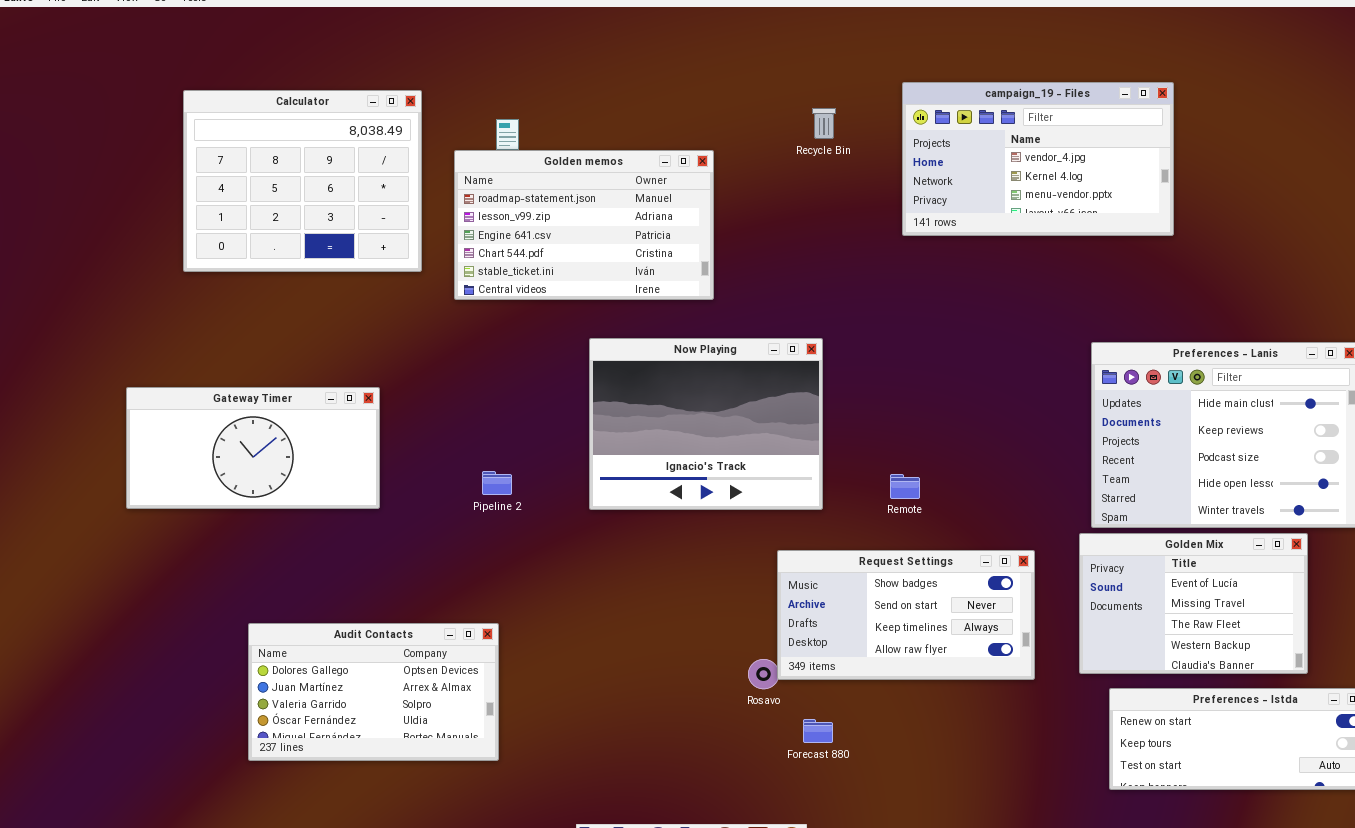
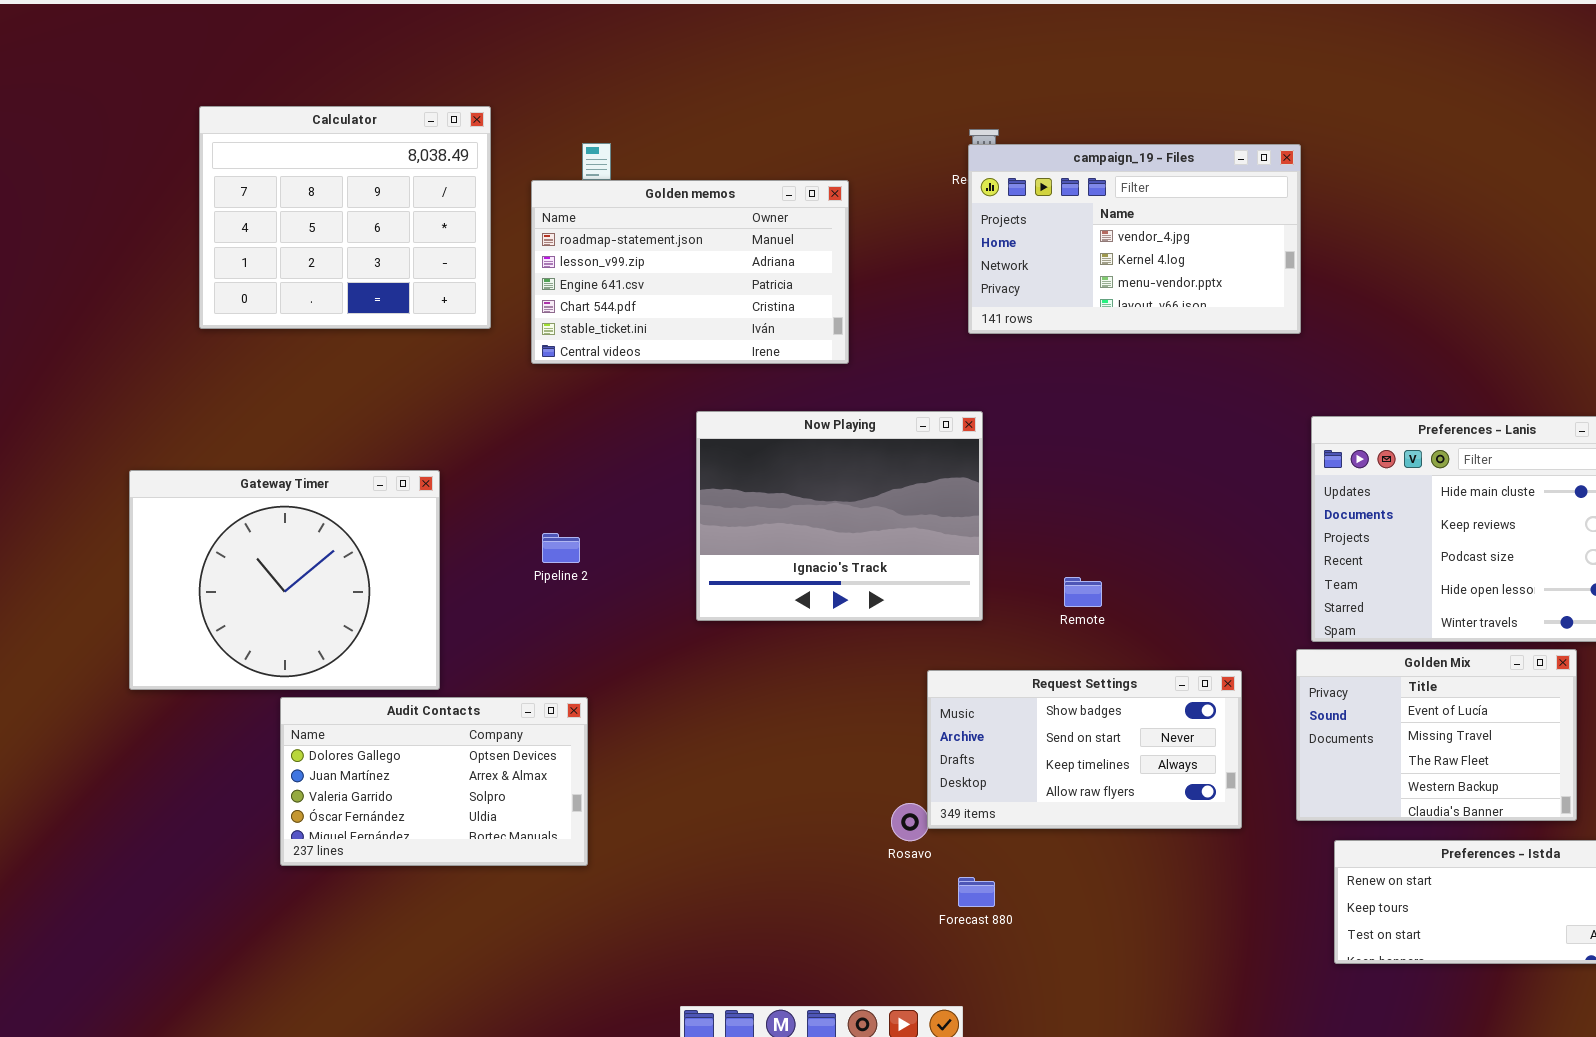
campaign_19 - Files: [902,82,1174,236] -> [968,144,1301,334], moved
Gateway Timer: [126,387,380,509] -> [129,470,440,690], resized
Pipeline 2: [482,471,512,495] -> [542,533,580,563], moved
Audit Contacts: [248,623,499,761] -> [280,697,588,866], moved

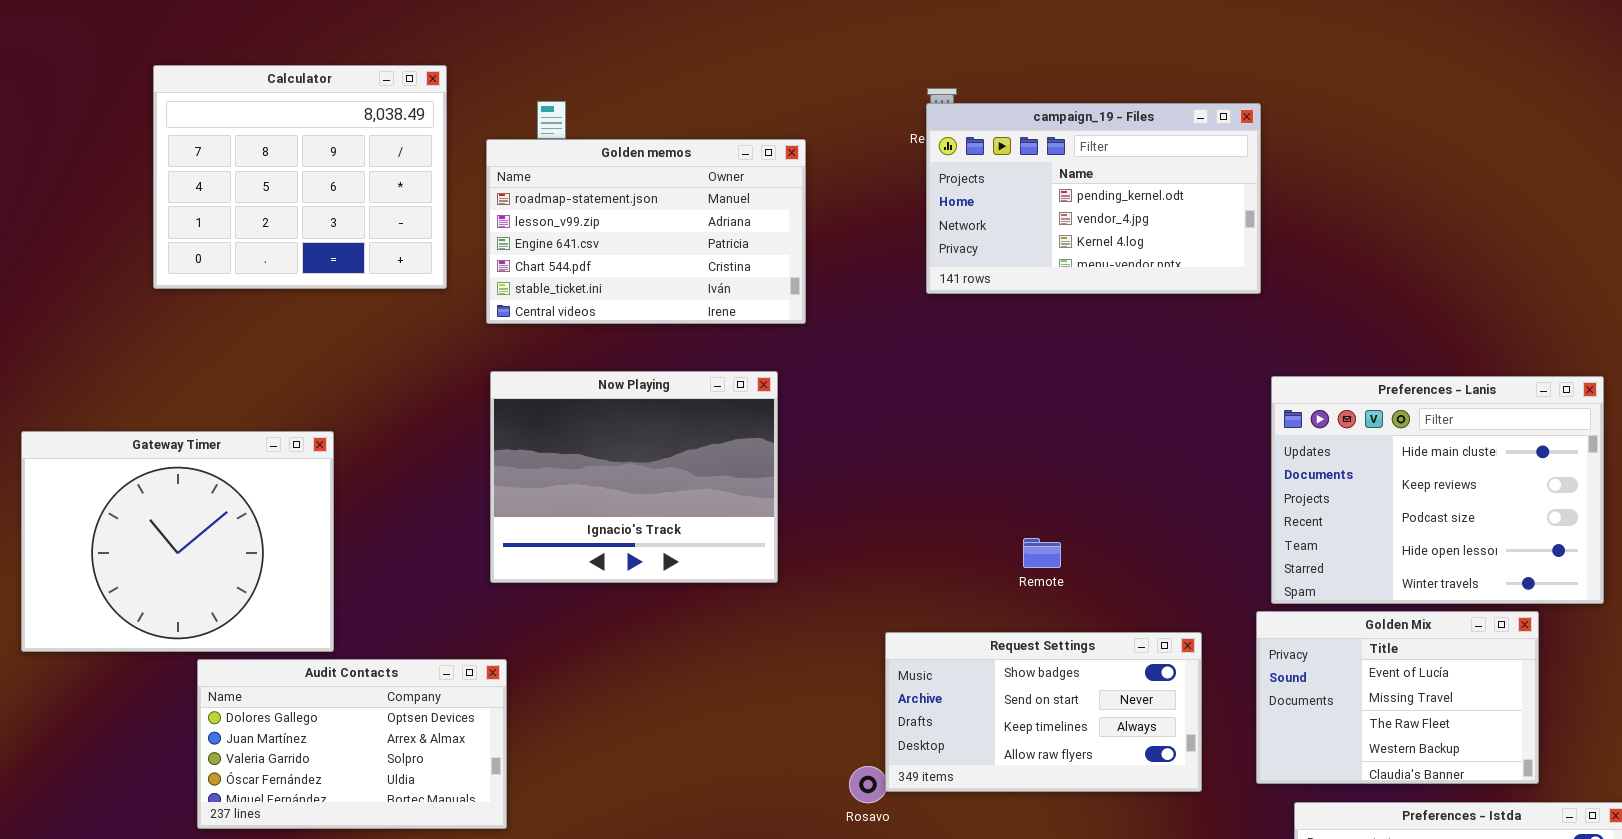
campaign_19 - Files: [968,144,1301,334] -> [926,103,1261,294], scrolled up 1 row
Now Playing: [696,411,983,621] -> [490,371,778,583], moved
Gateway Timer: [129,470,440,690] -> [21,431,334,652], moved
Audit Contacts: [280,697,588,866] -> [197,659,507,829], moved

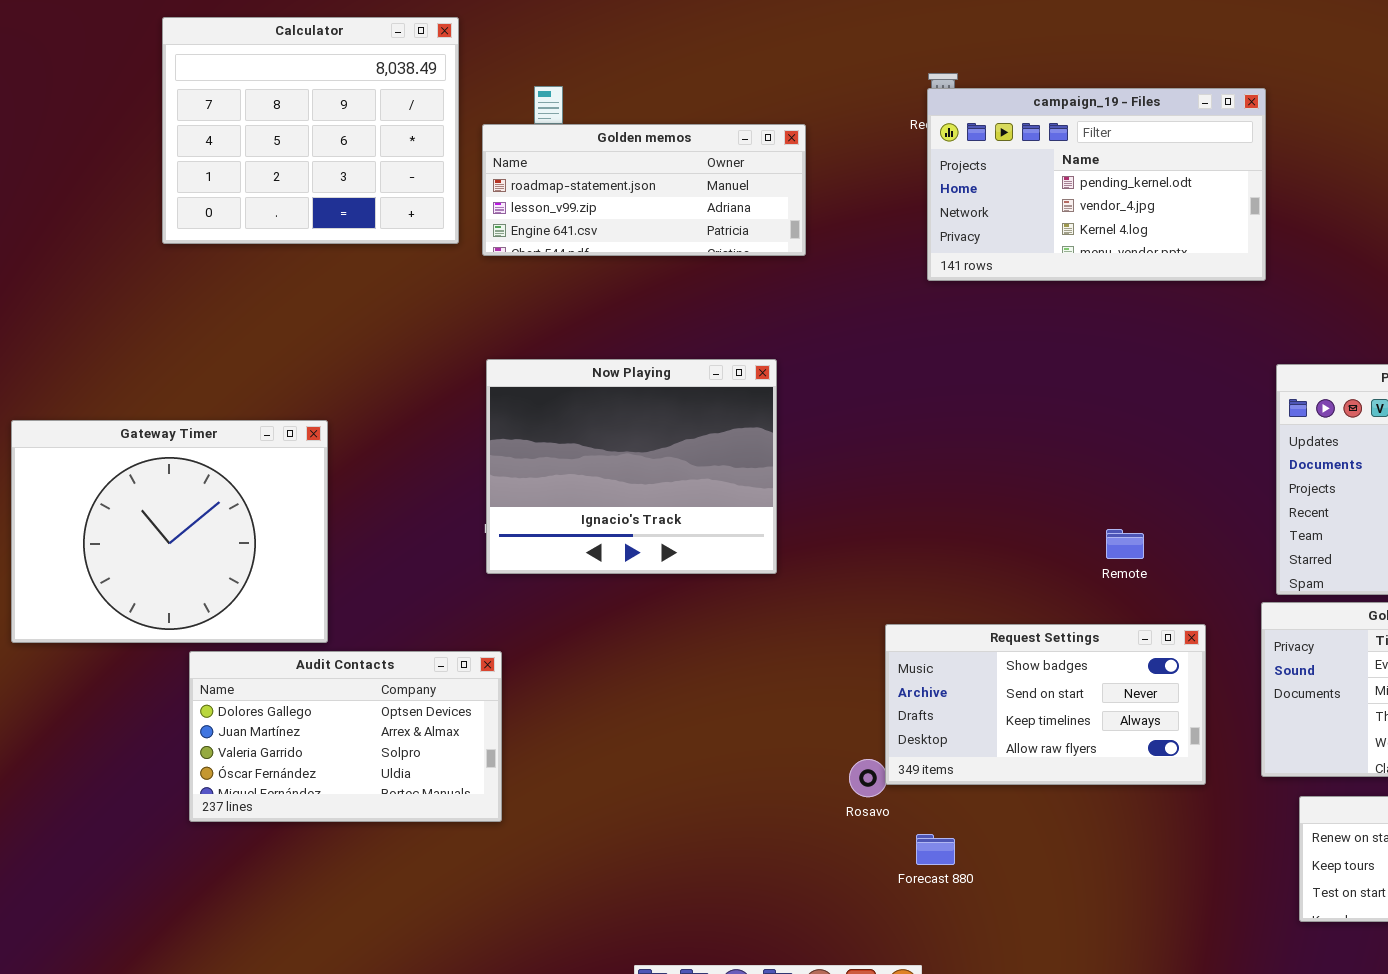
Calculator: [153,65,447,289] -> [162,17,459,244], moved
Golden memos: [486,139,806,324] -> [482,124,806,256], resized
Remote: [1023,538,1061,568] -> [1106,529,1144,559], moved

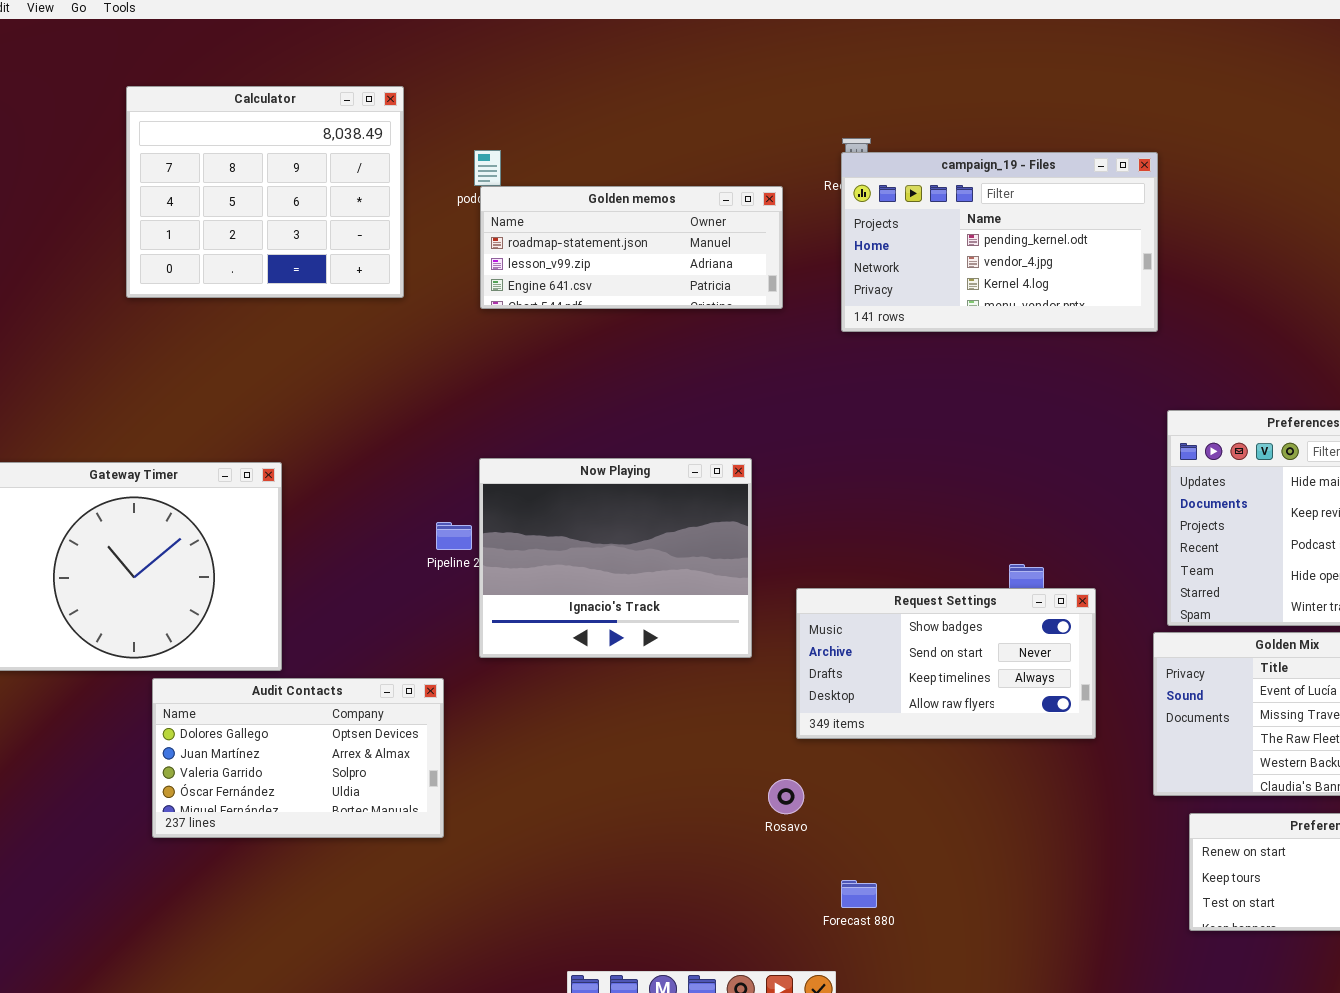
Golden memos: [482,124,806,256] -> [480,186,783,309], moved
Now Playing: [486,359,777,574] -> [479,458,752,658], moved
Request Settings: [885,624,1206,785] -> [796,588,1096,739], moved
Forecast 880: [916,834,955,865] -> [841,880,877,908], moved

